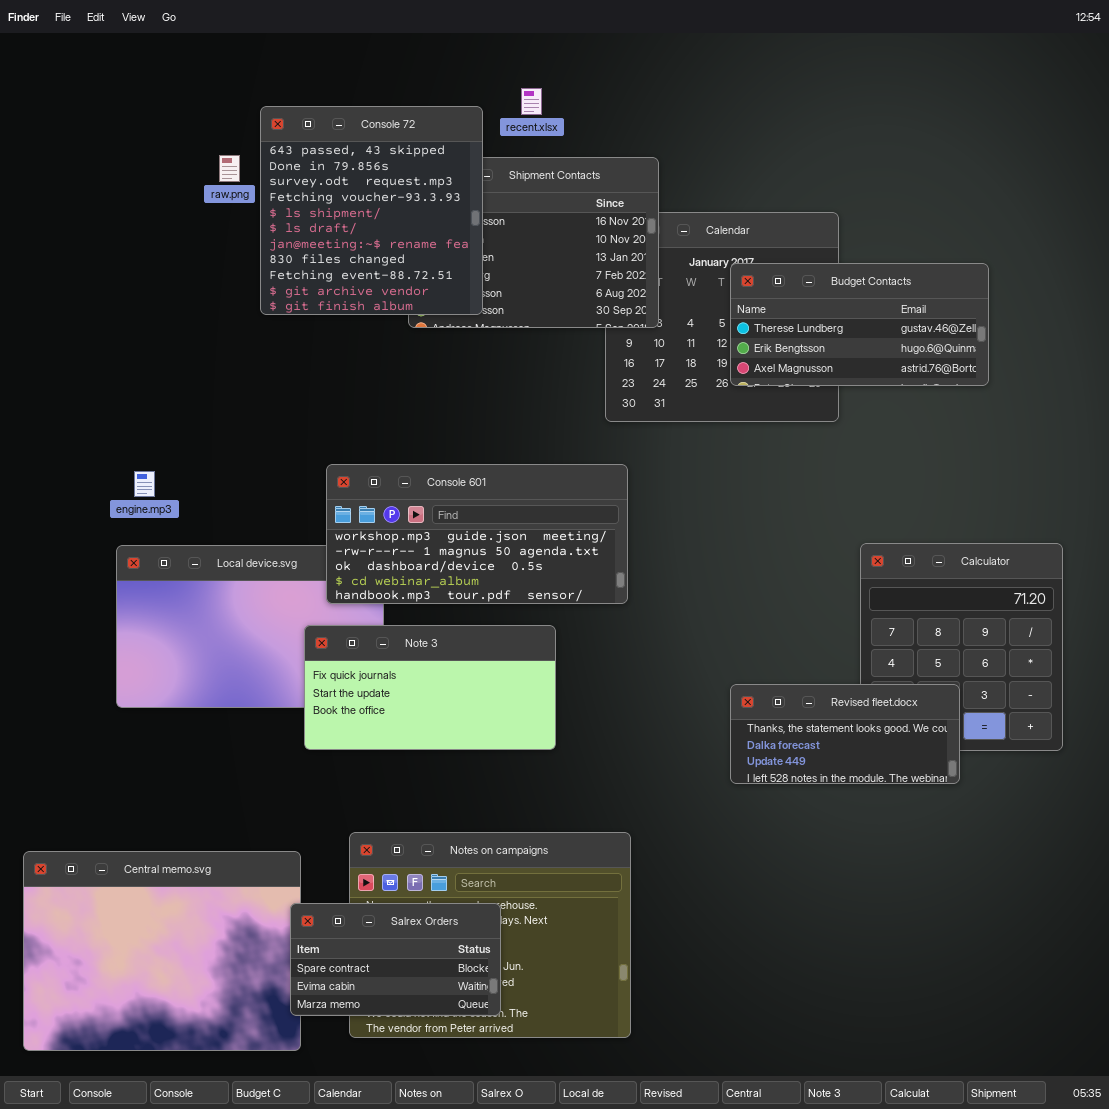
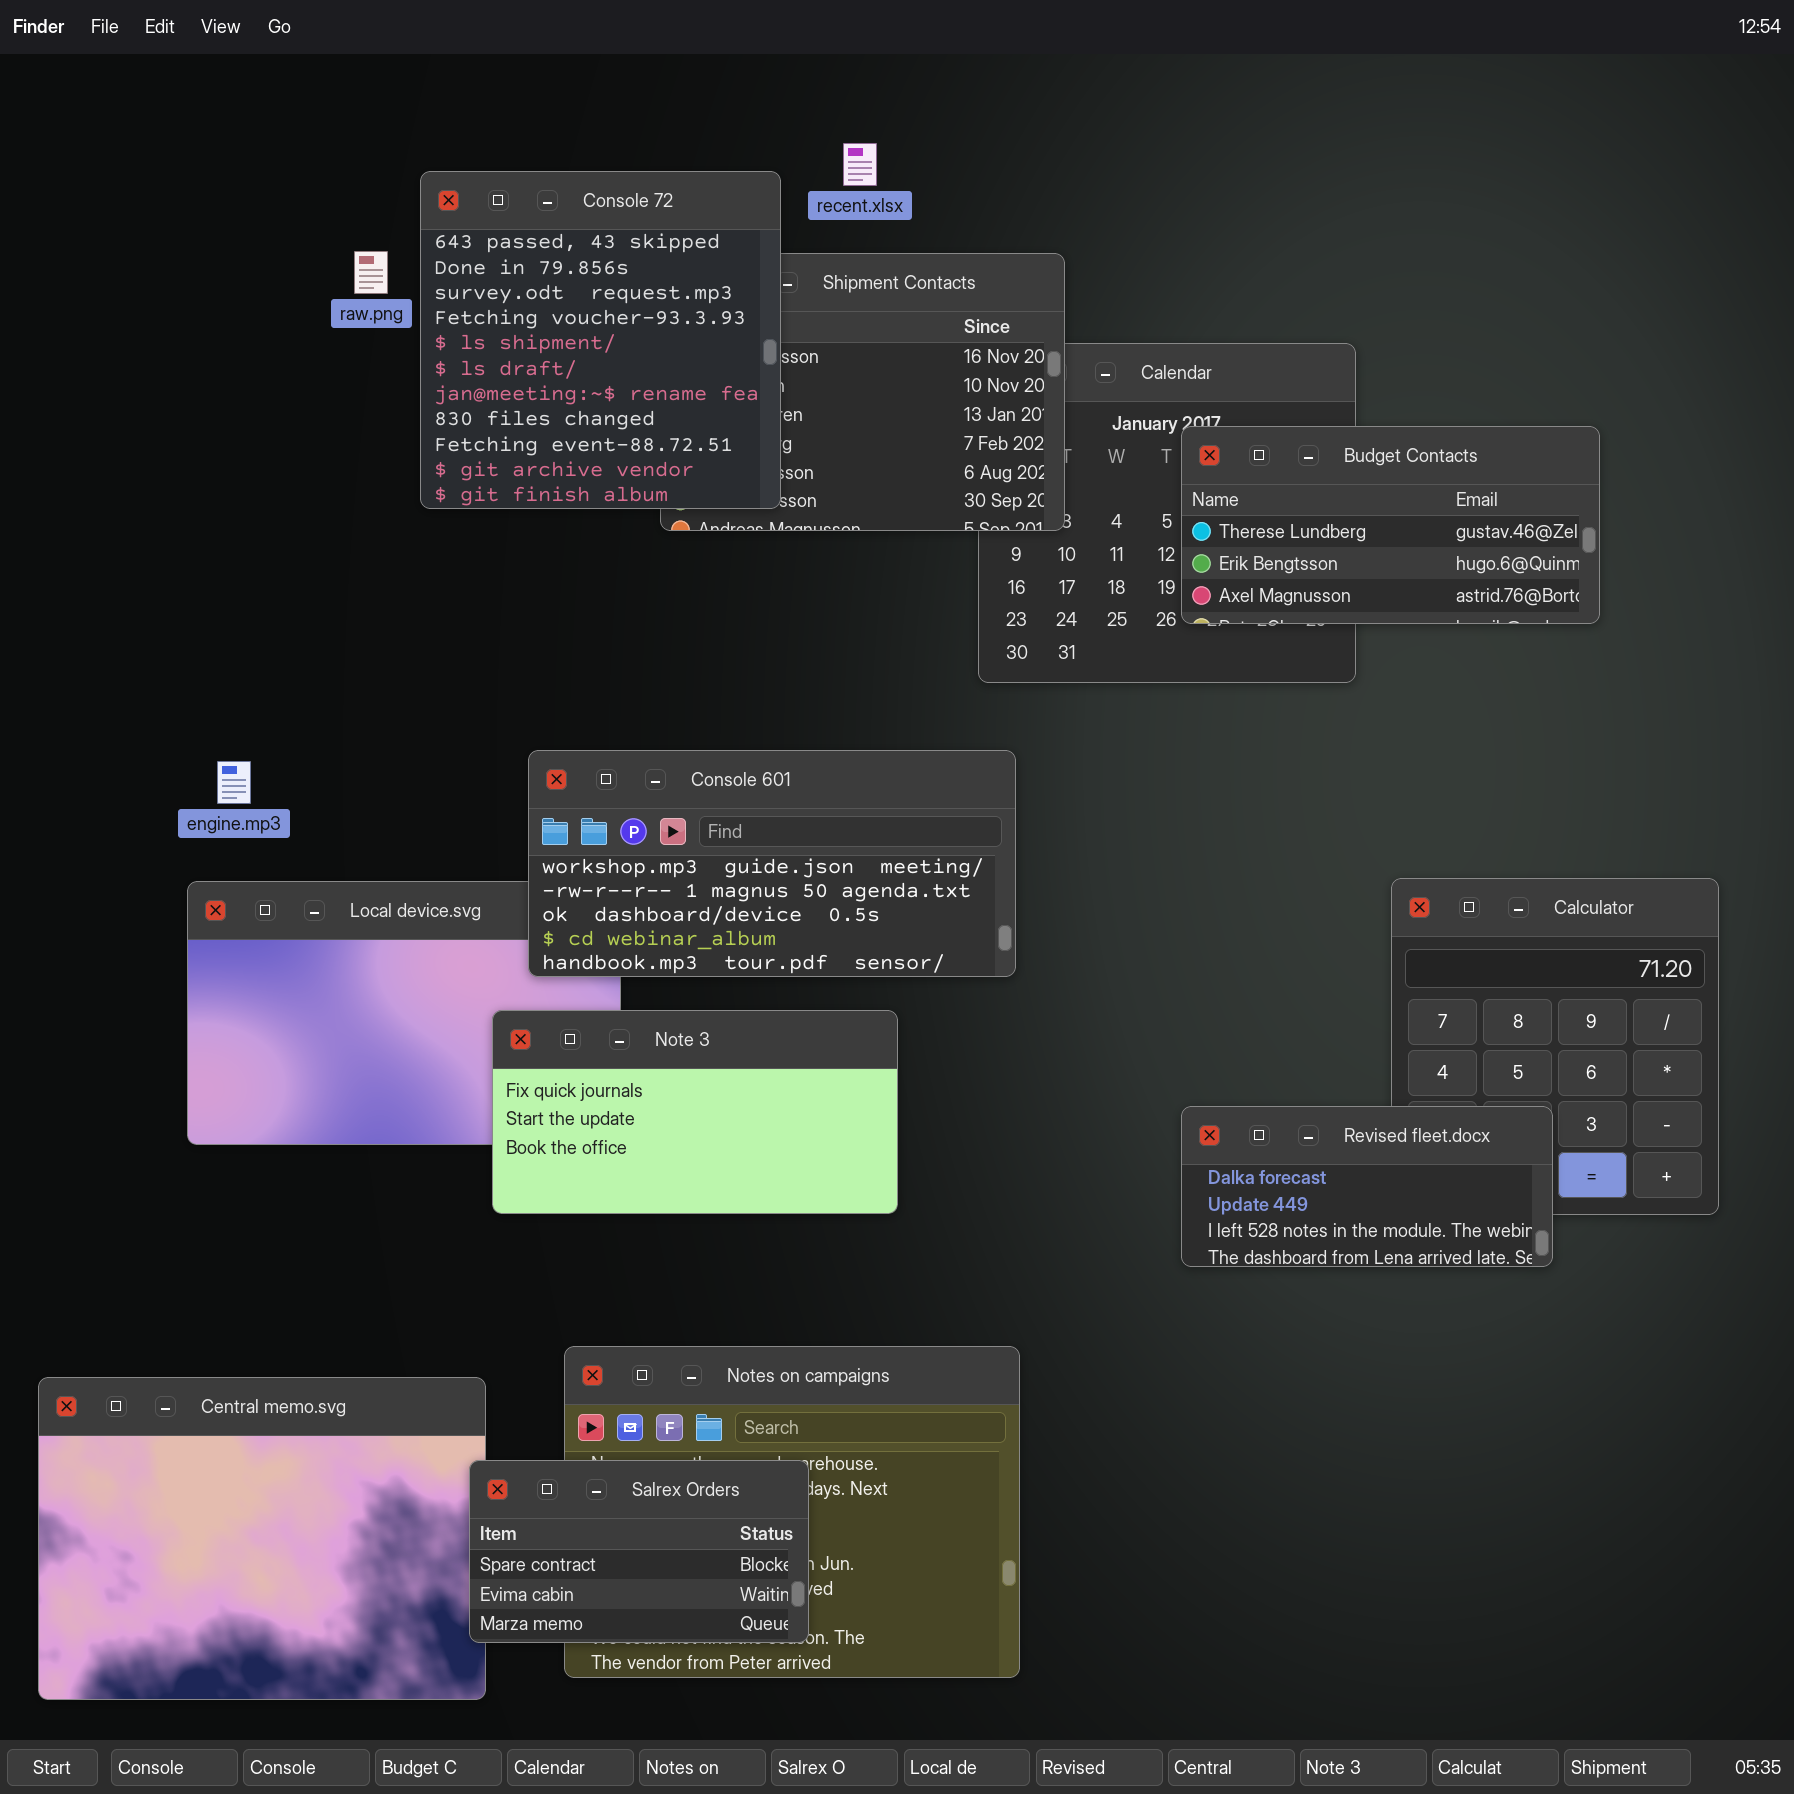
Revised fleet.docx: [730,684,960,784] -> [1181,1106,1553,1267], scrolled down 1 row

